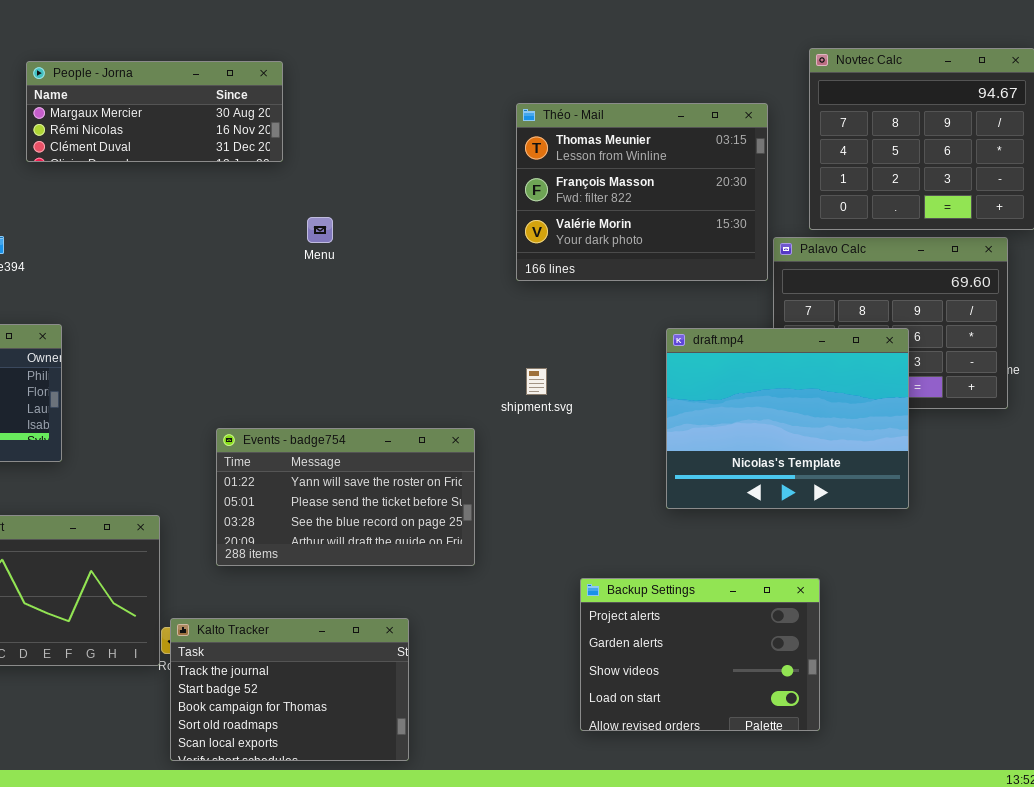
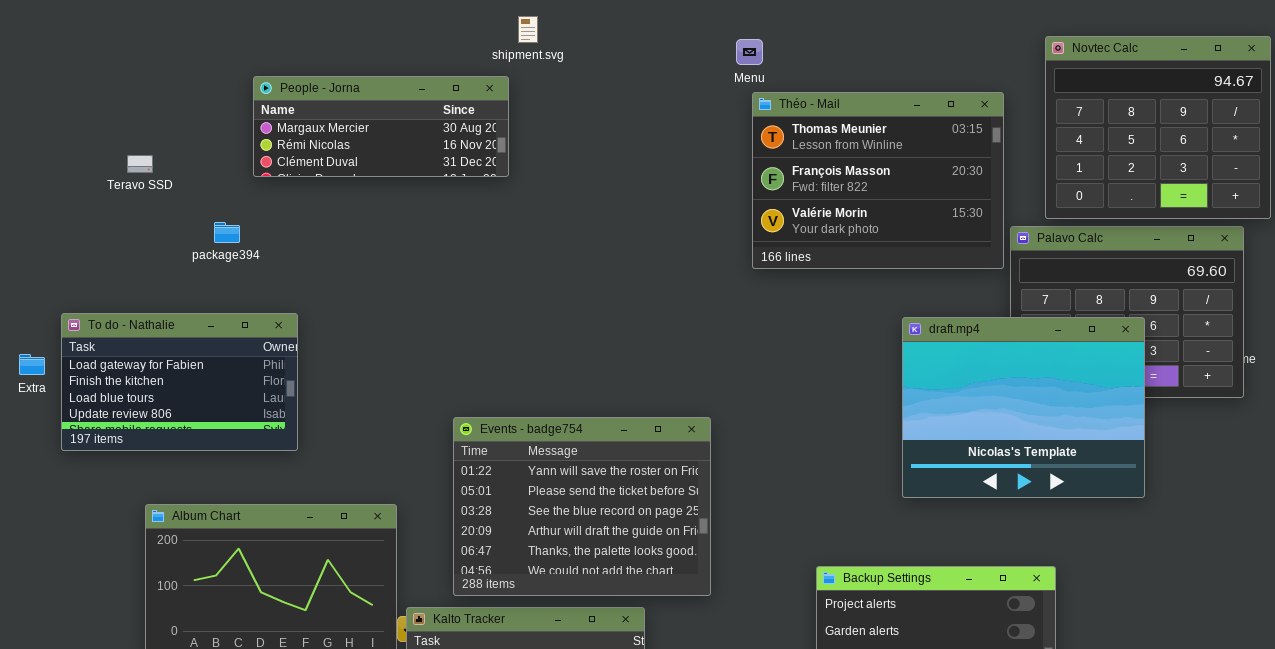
People - Jorna: [26,61,283,162] -> [253,76,509,177], moved
Menu: [307,217,333,243] -> [736,39,763,65], moved
shipment.svg: [526,368,547,395] -> [518,16,538,43], moved
Events - badge754: [216,428,475,566] -> [453,417,711,596], resized

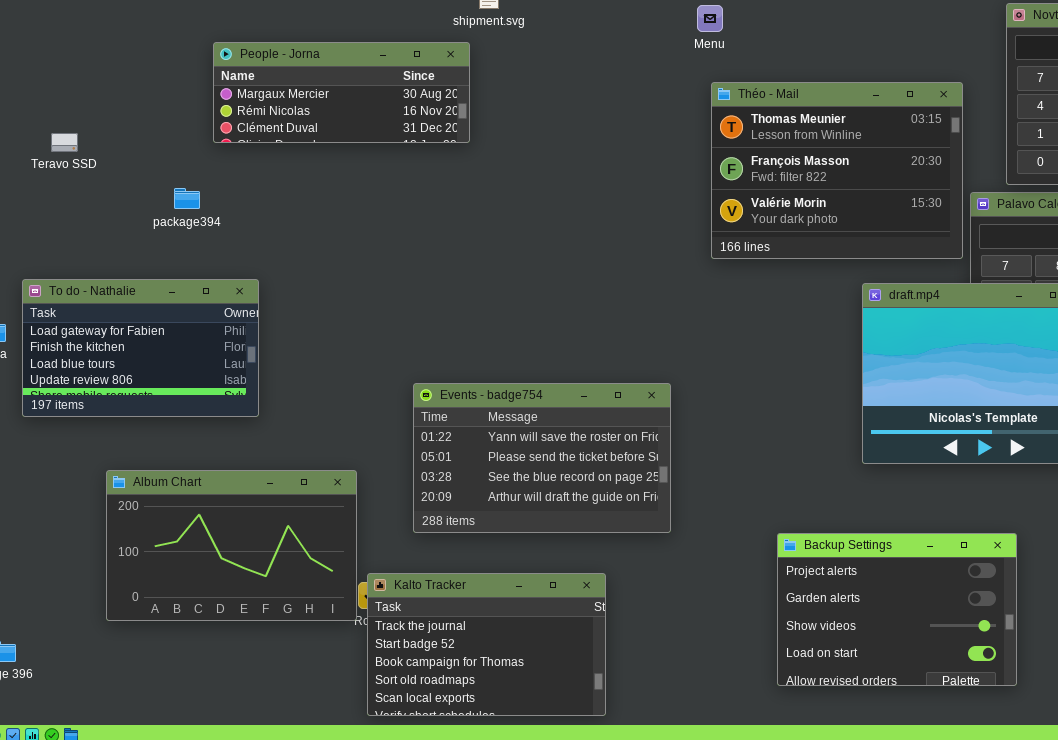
Théo - Mail: [752,92,1004,269] -> [711,82,963,259], moved
Teravo SSD: [127,155,153,173] -> [51,133,78,152], moved
Events - badge754: [453,417,711,596] -> [413,383,671,533], resized

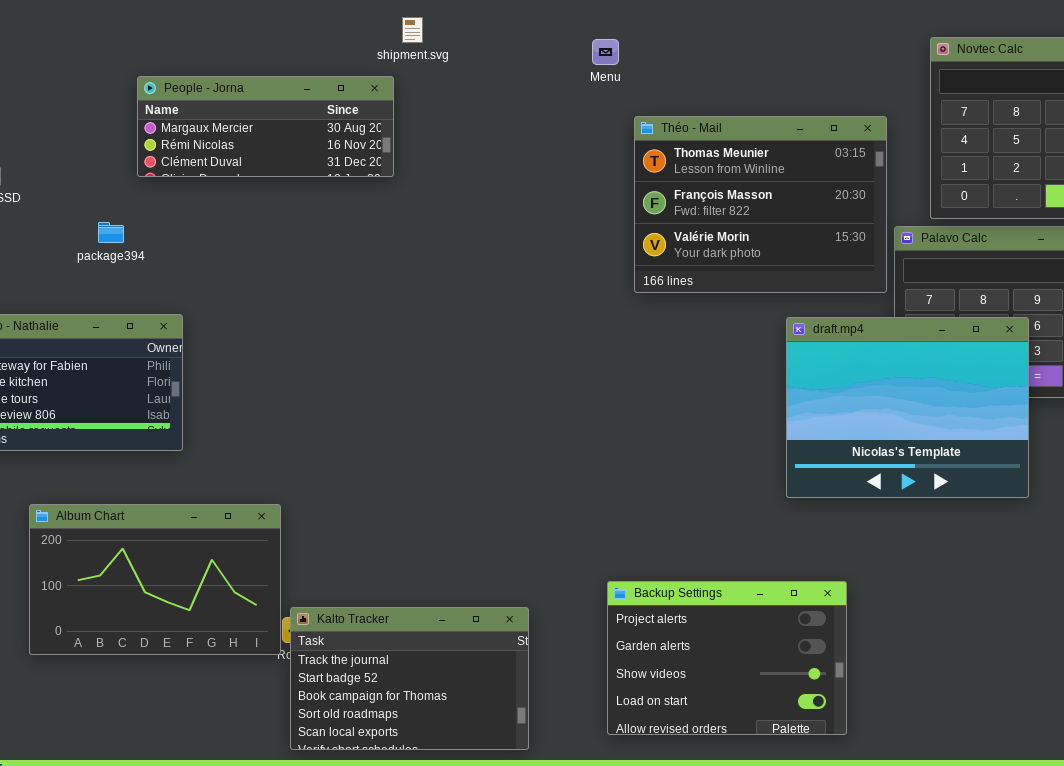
Menu: [697,5,723,32] -> [592,39,619,65], moved
Events - badge754: [413,383,671,533] -> none, closed
Backup Settings: [777,533,1017,686] -> [607,581,847,735], moved

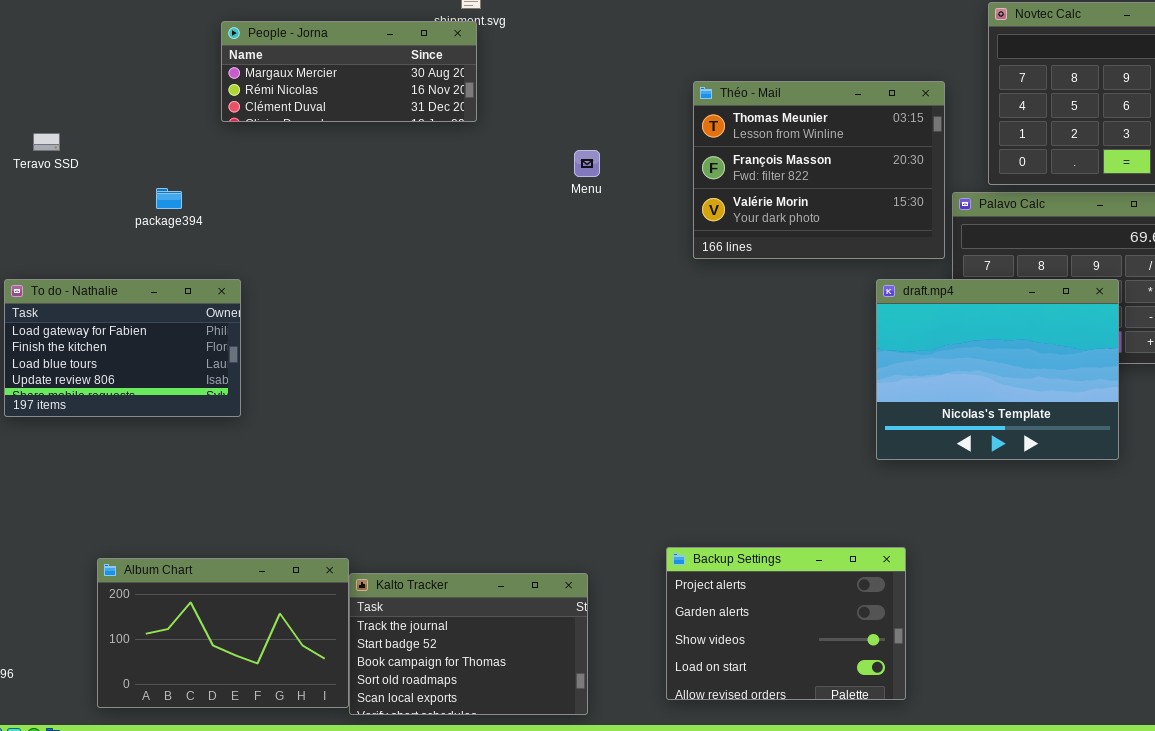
Menu: [592,39,619,65] -> [574,150,600,177], moved
People - Jorna: [137,76,394,177] -> [221,21,477,122], moved
draft.mp4: [786,317,1029,498] -> [876,279,1119,460], moved
Album Chart: [29,504,281,655] -> [97,558,349,708], moved

